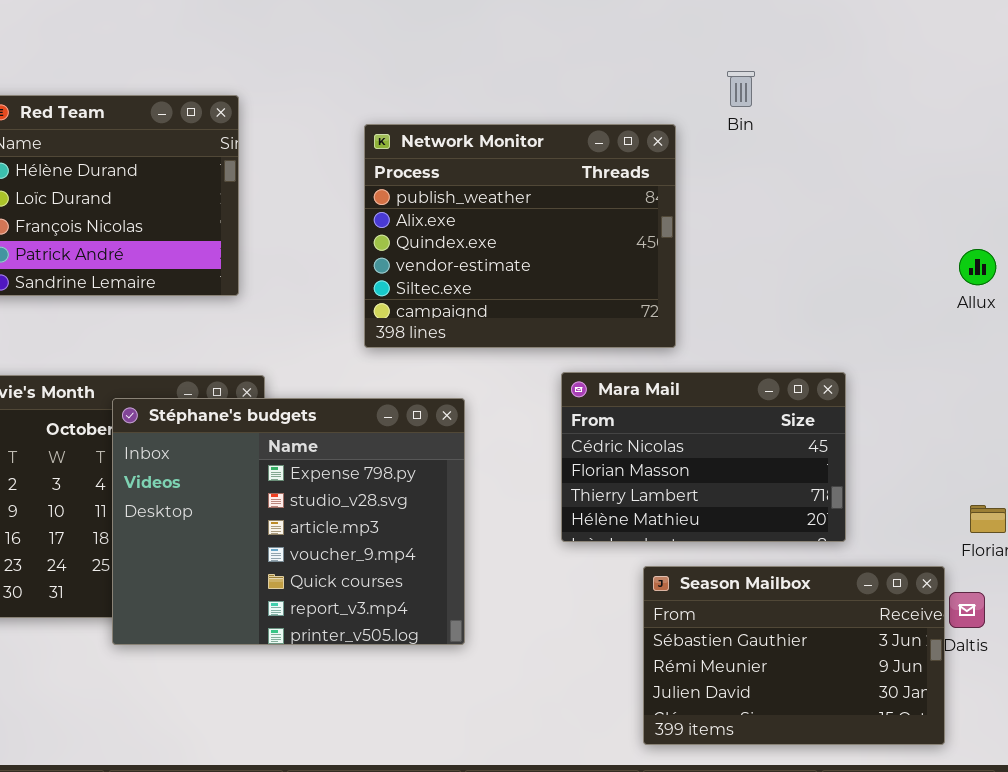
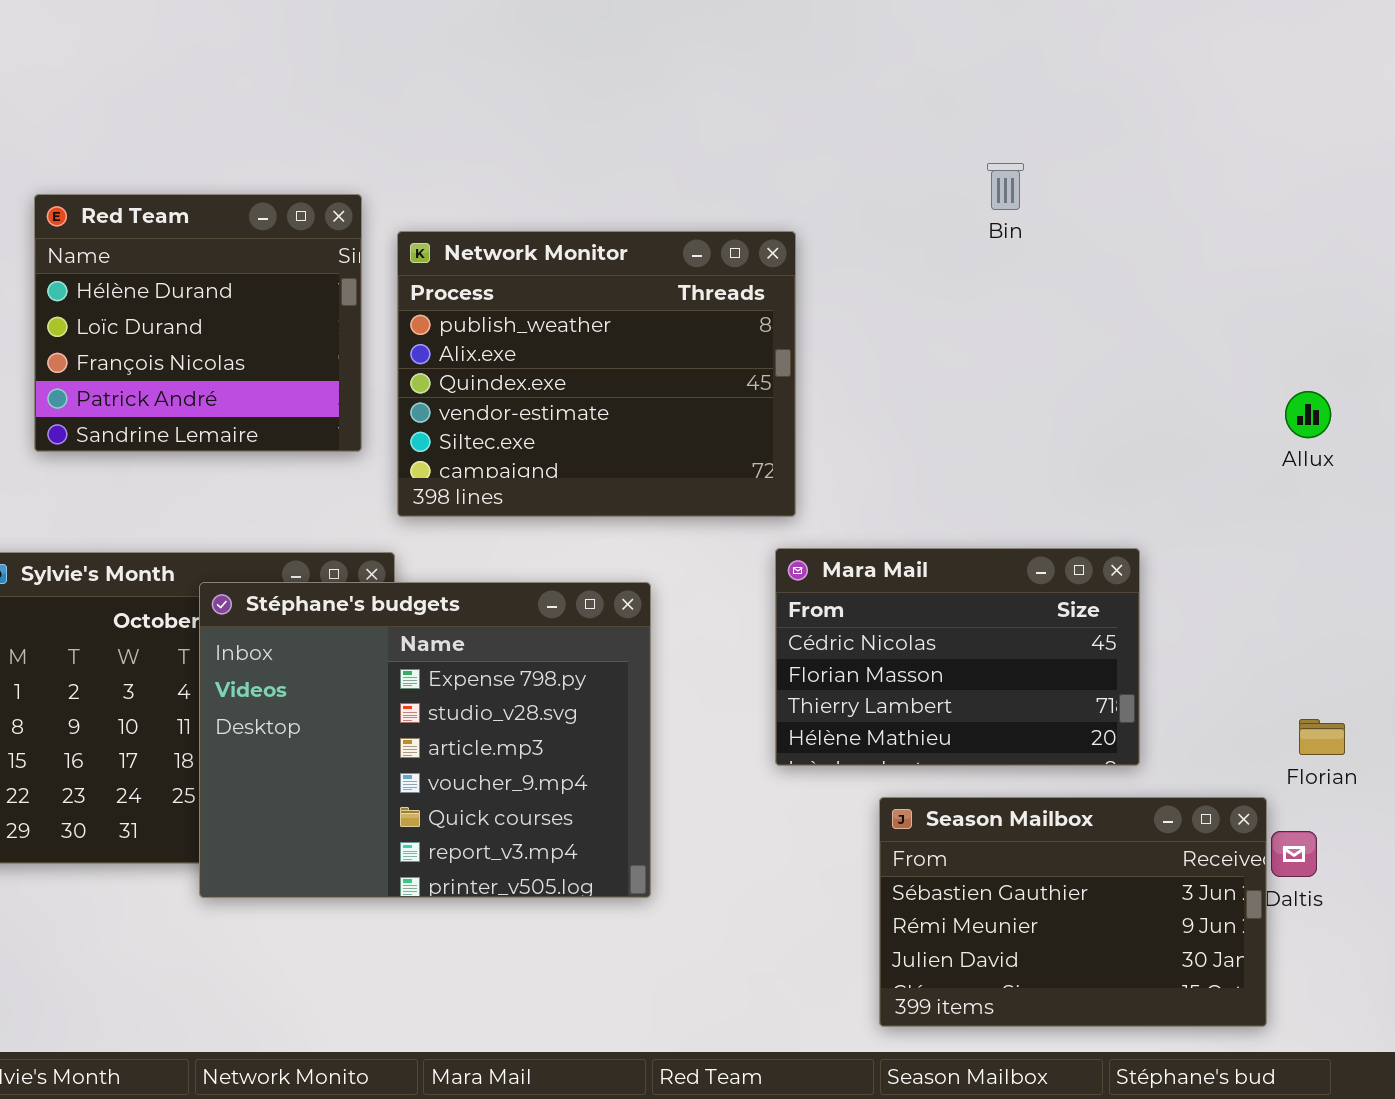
Network Monitor: [364,124,676,348] -> [397,231,796,517], moved

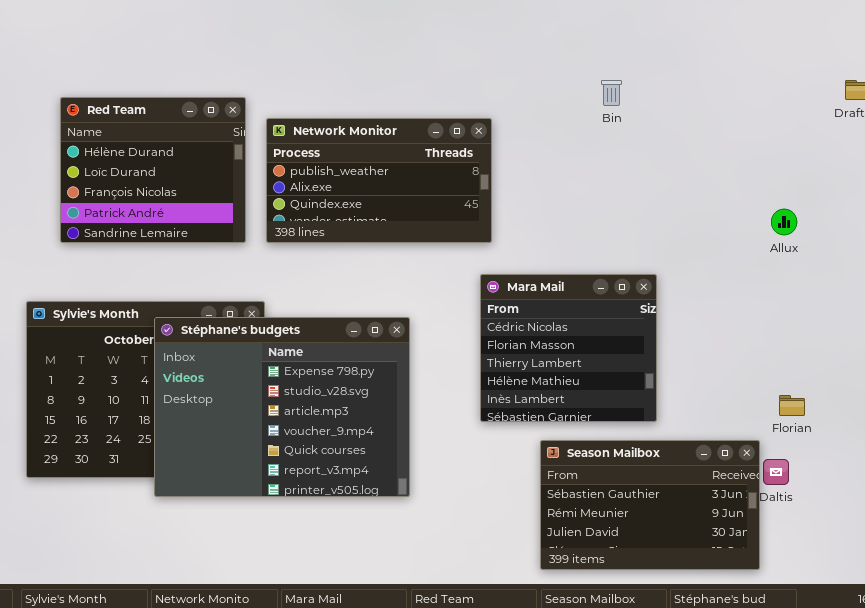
Network Monitor: [397,231,796,517] -> [266,118,492,243], resized
Mara Mail: [775,548,1140,766] -> [480,274,657,422], resized

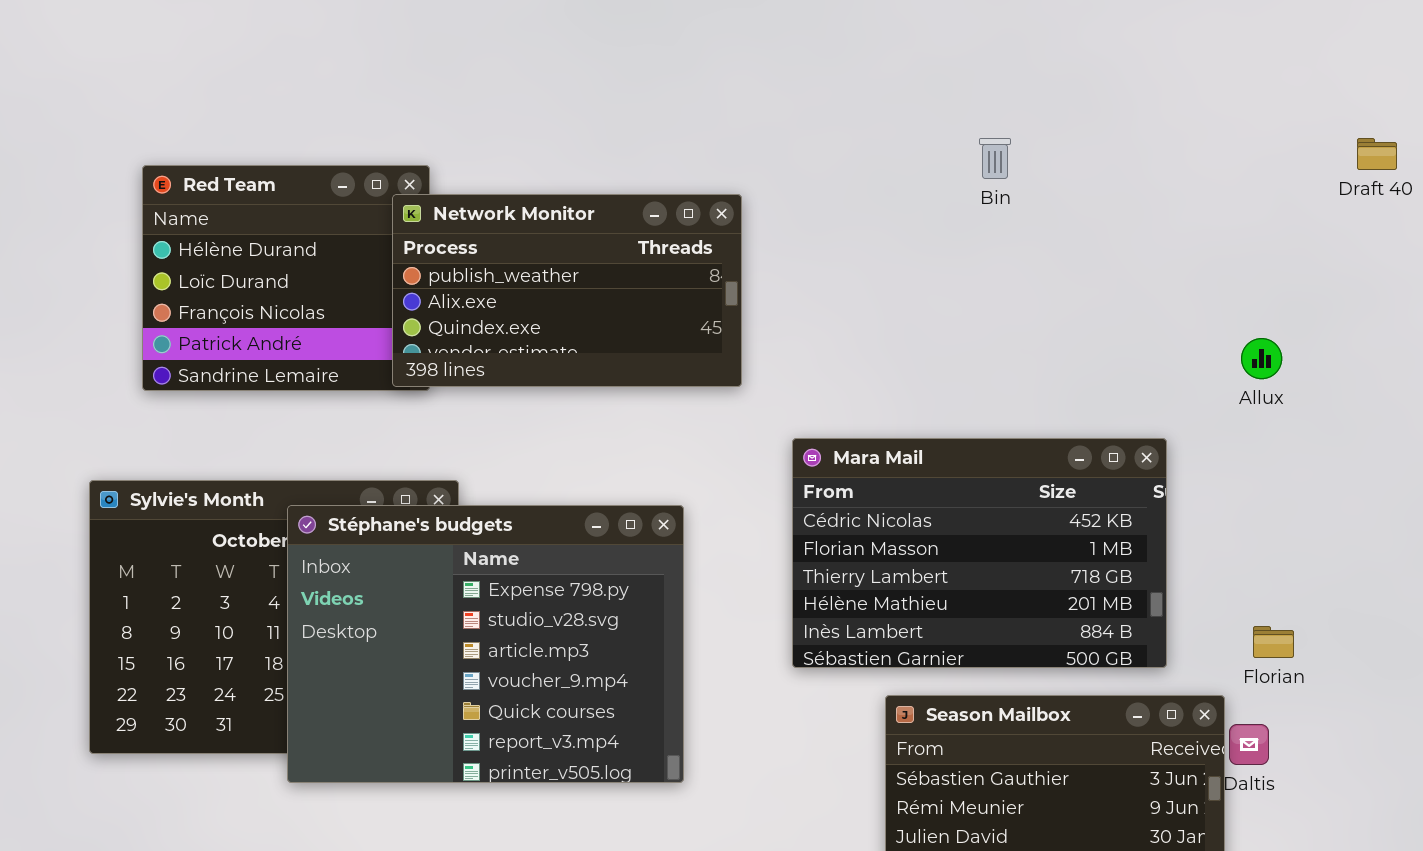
Network Monitor: [266,118,492,243] -> [392,194,742,387], moved
Mara Mail: [480,274,657,422] -> [792,438,1167,668], resized

